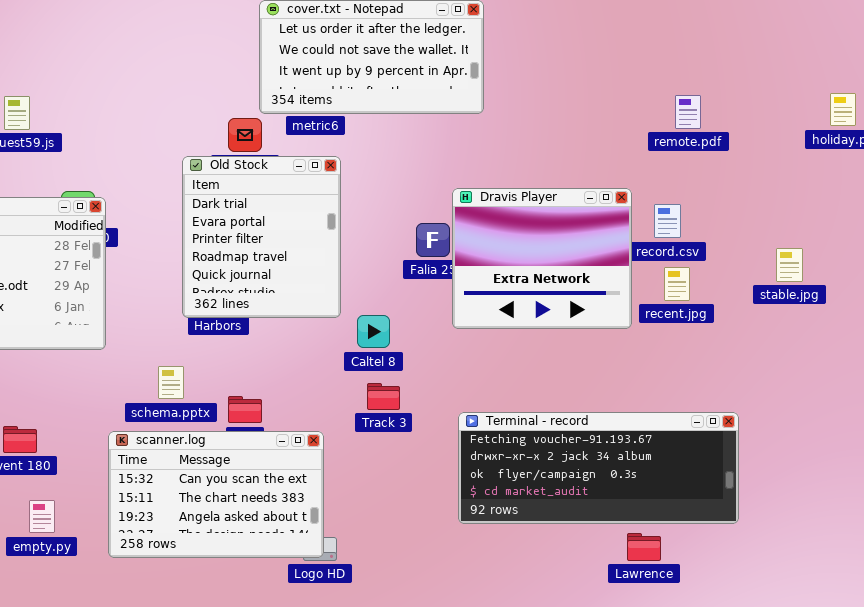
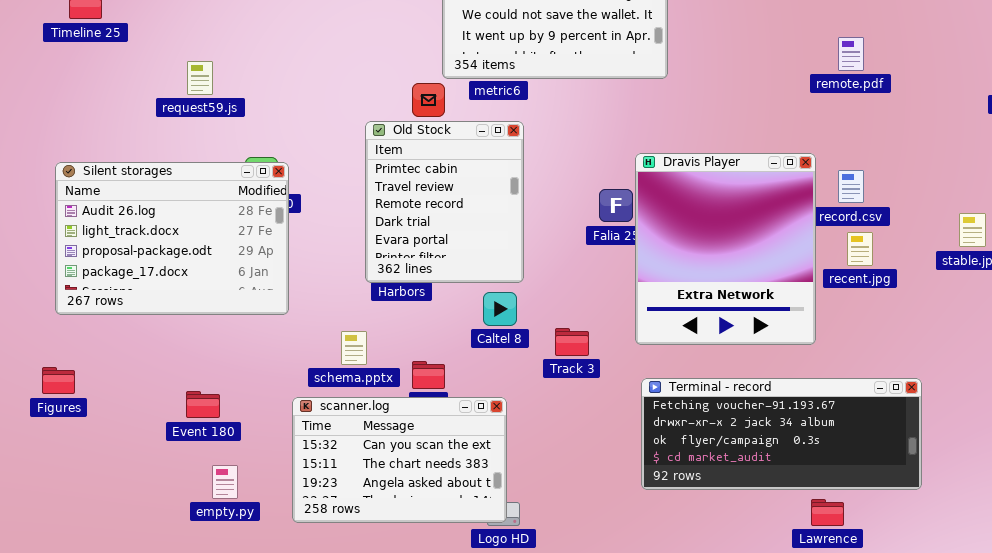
remote.pdf: [675,95,701,129] -> [838,37,864,71], moved
Old Stock: [182,156,341,318] -> [365,121,524,283], scrolled up 3 rows
Dravis Player: [452,188,632,329] -> [635,153,816,345], resized
Caltel 8: [357,315,390,348] -> [483,292,517,326], moved
Track 3: [367,383,400,410] -> [555,328,589,356], moved

